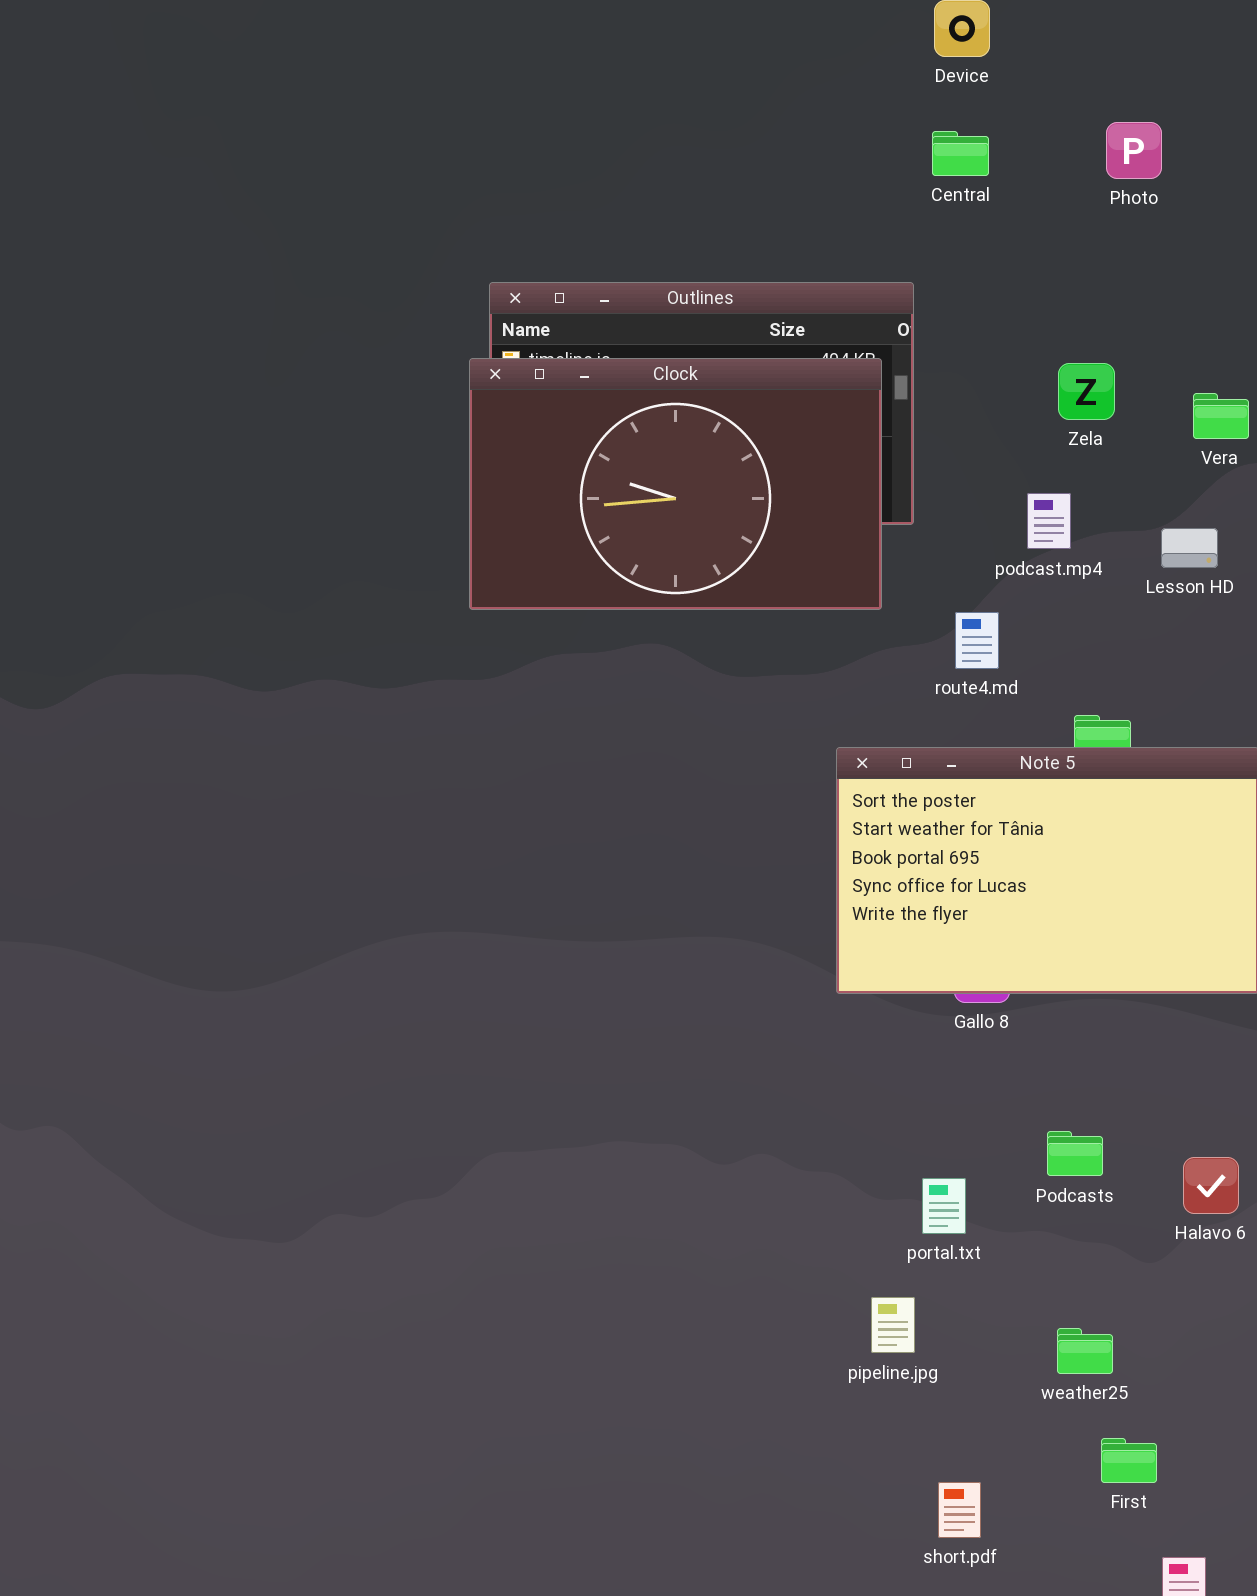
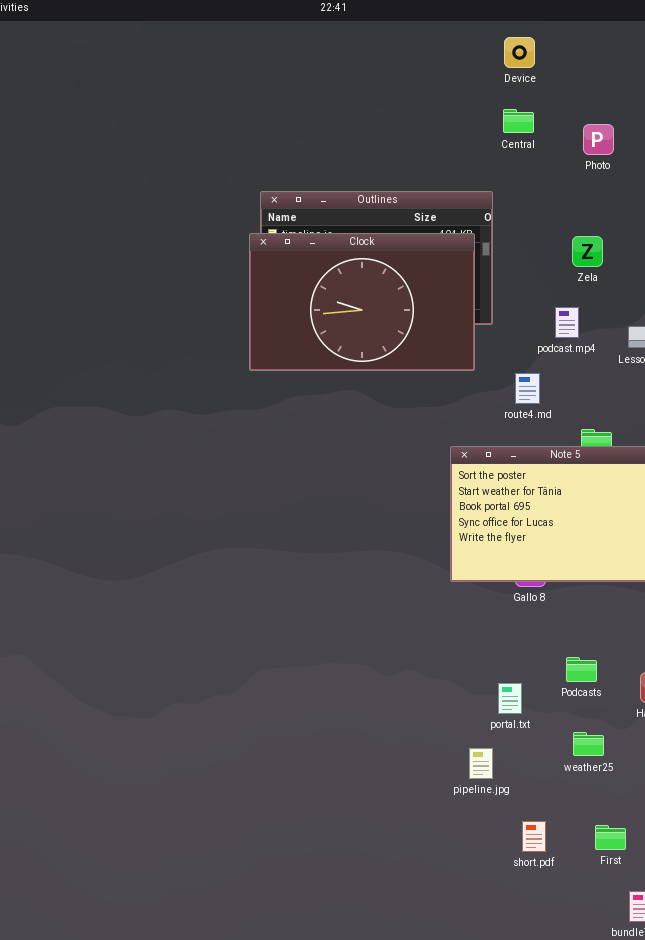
Photo: [1106,122,1162,179] -> [583,124,614,155], moved
weather25: [1057,1328,1113,1374] -> [573,732,604,756], moved
short.pdf: [938,1482,981,1538] -> [522,821,546,852], moved

